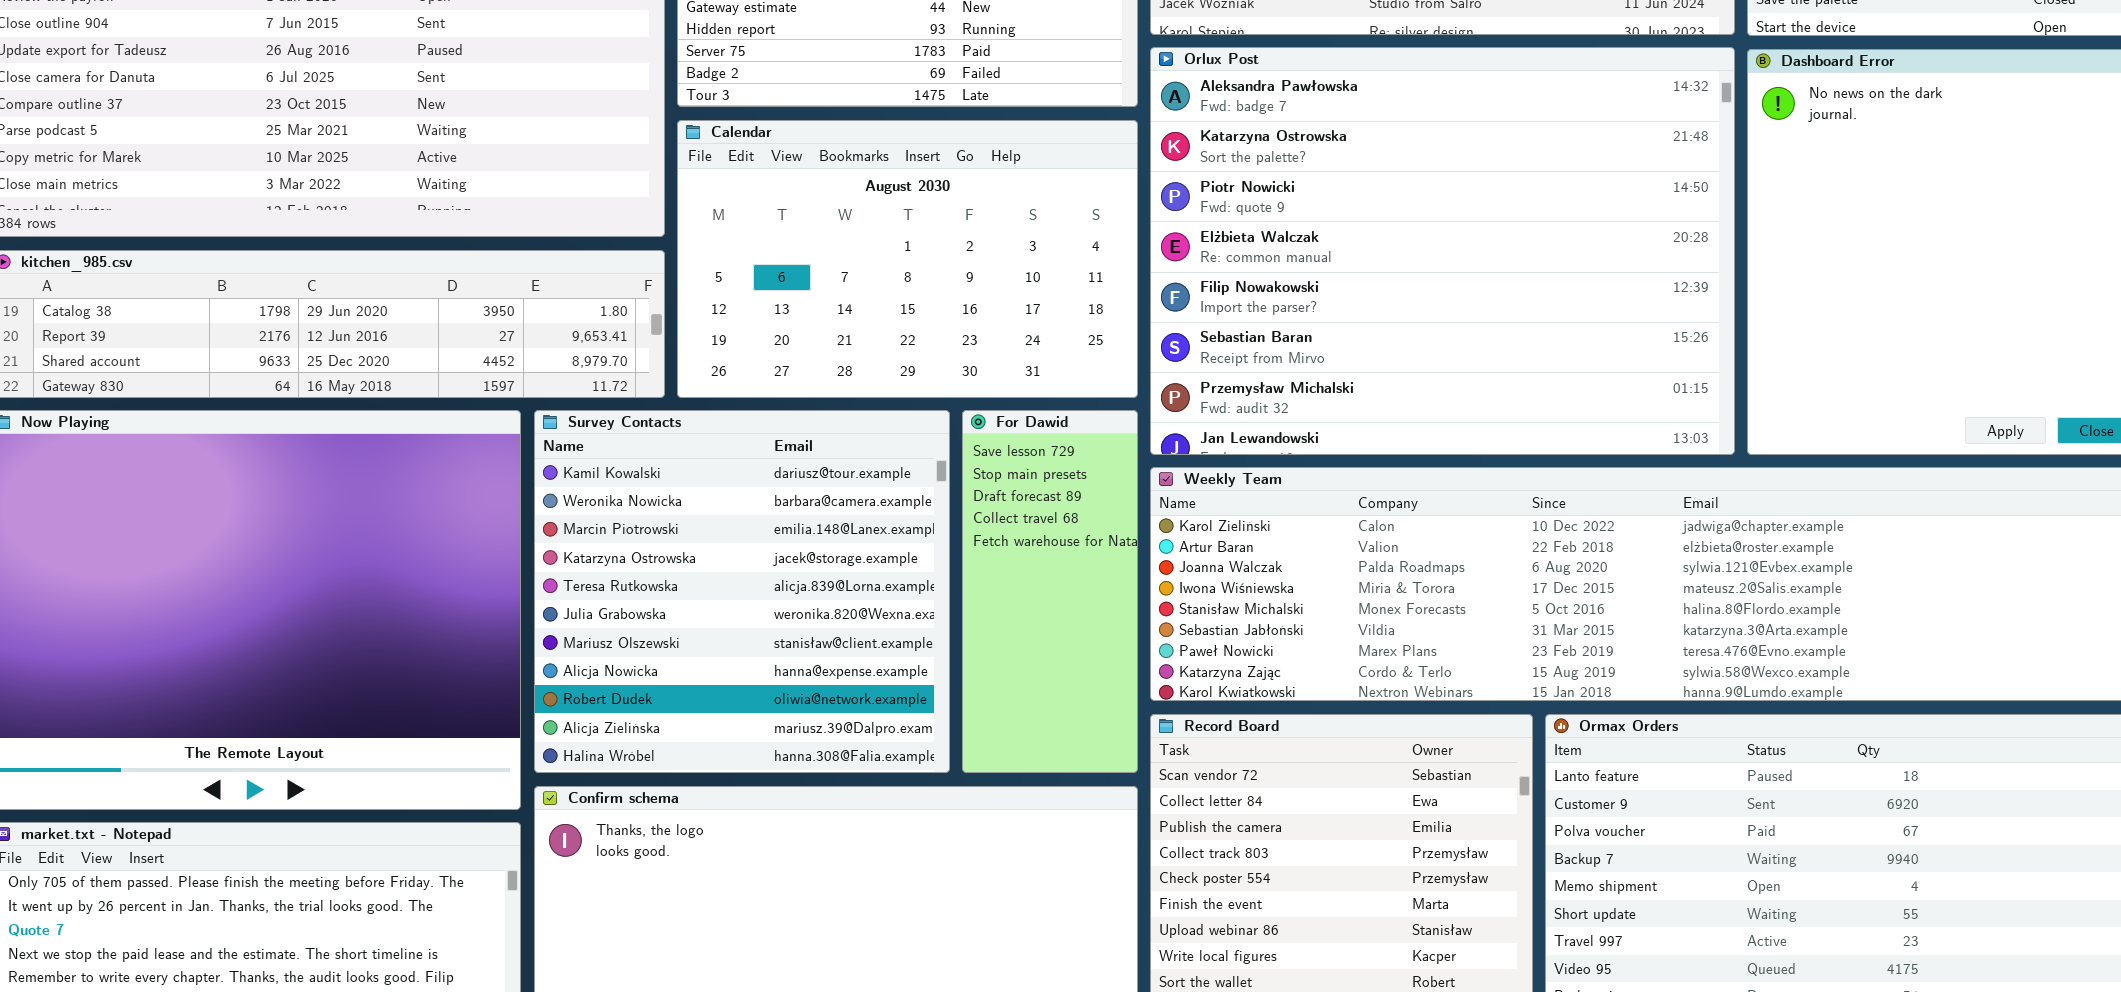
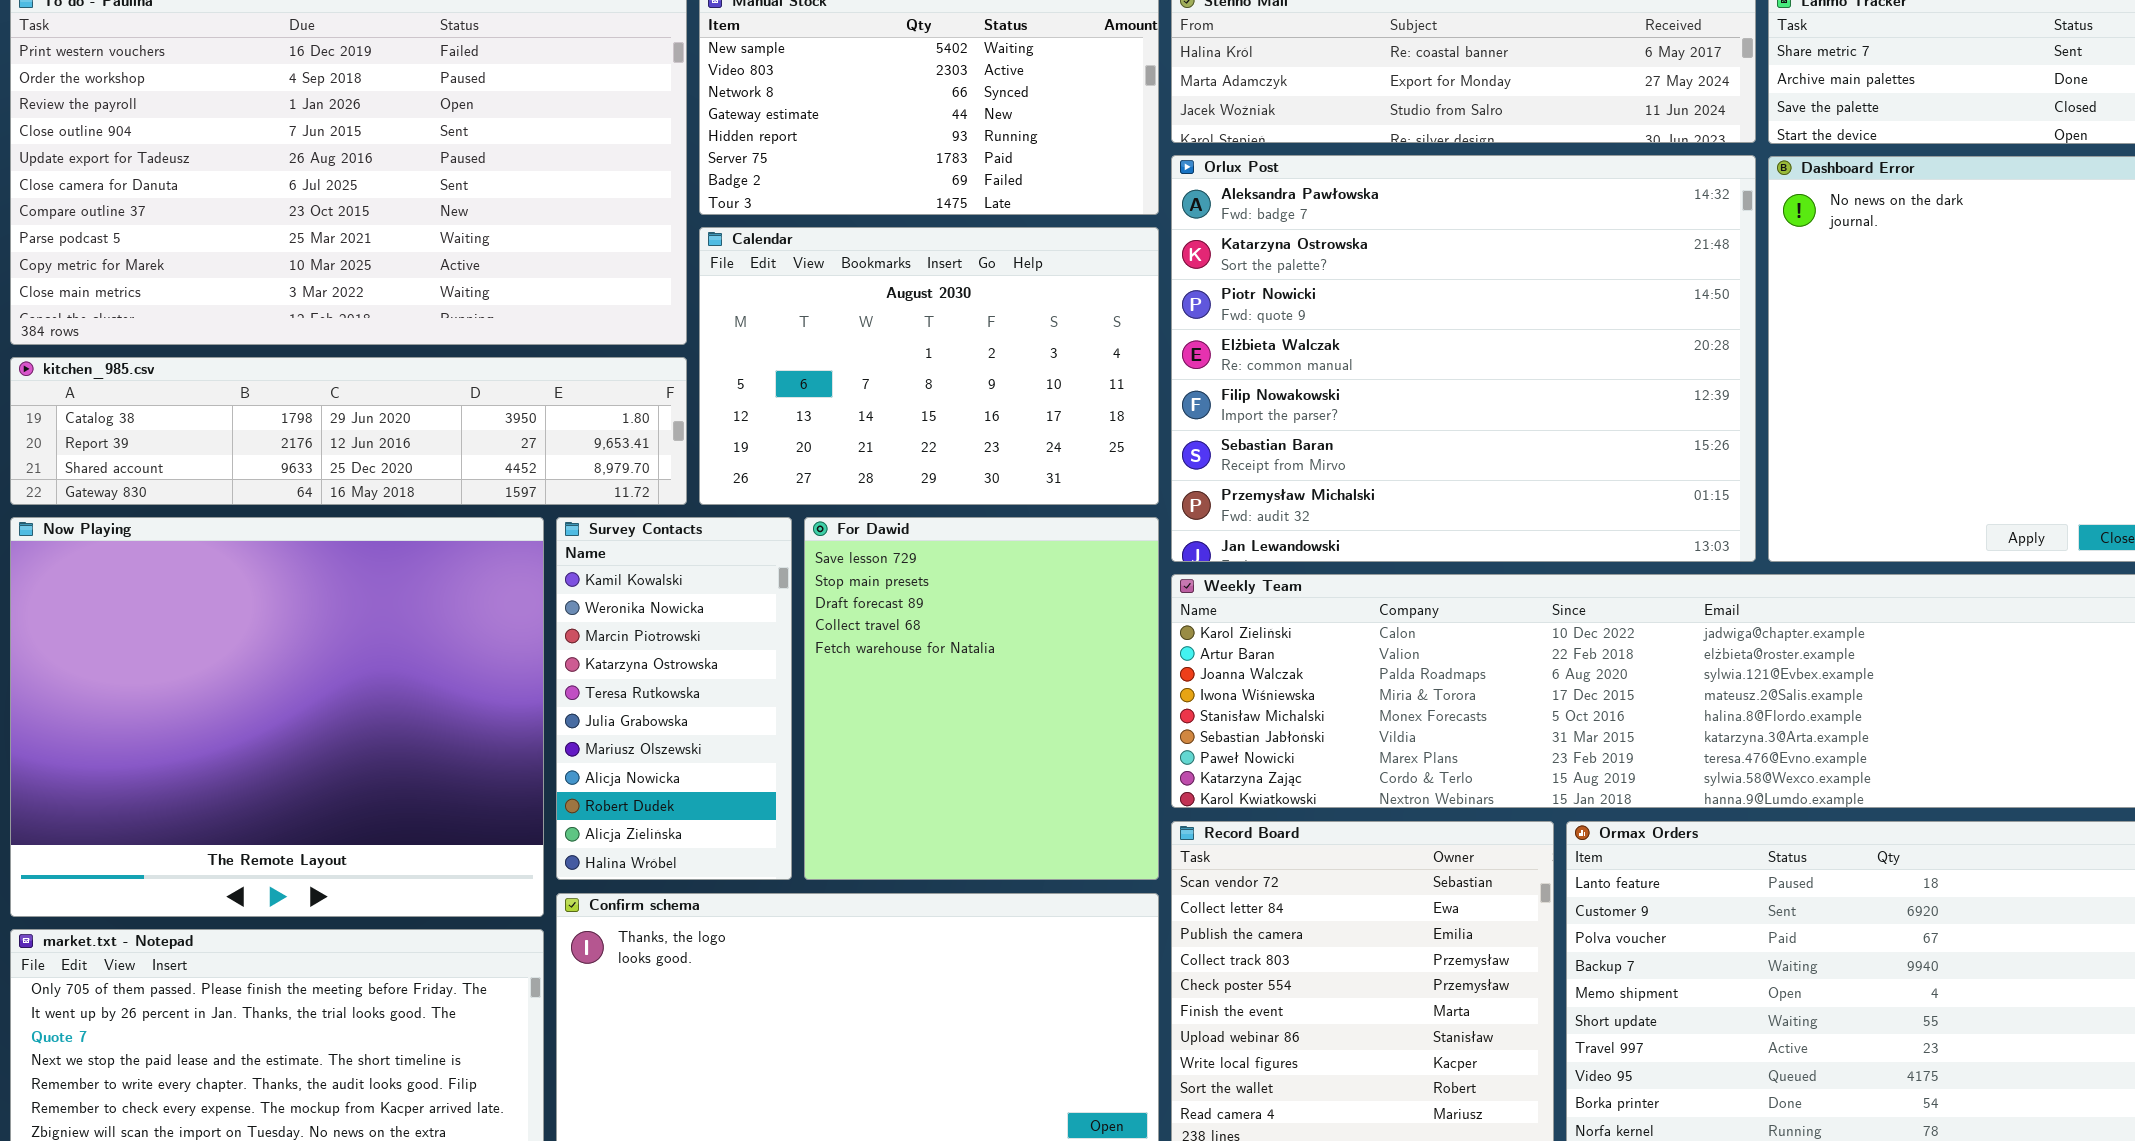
Survey Contacts: [534,410,950,773] -> [556,517,792,880], resized
For Dawid: [962,410,1138,773] -> [804,517,1159,880], resized

